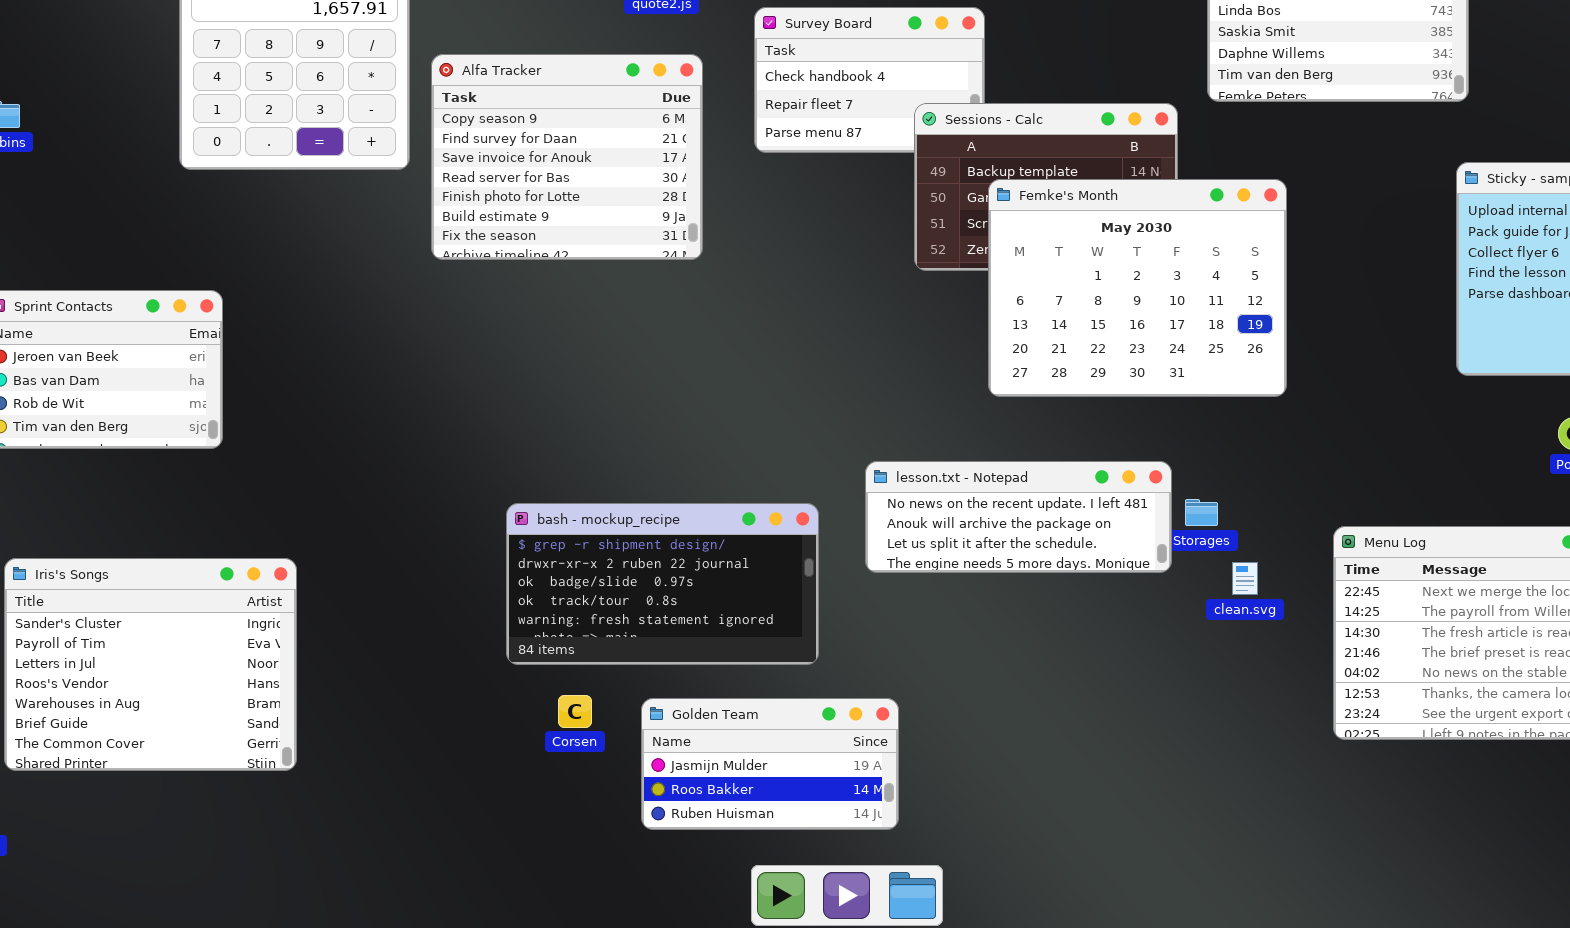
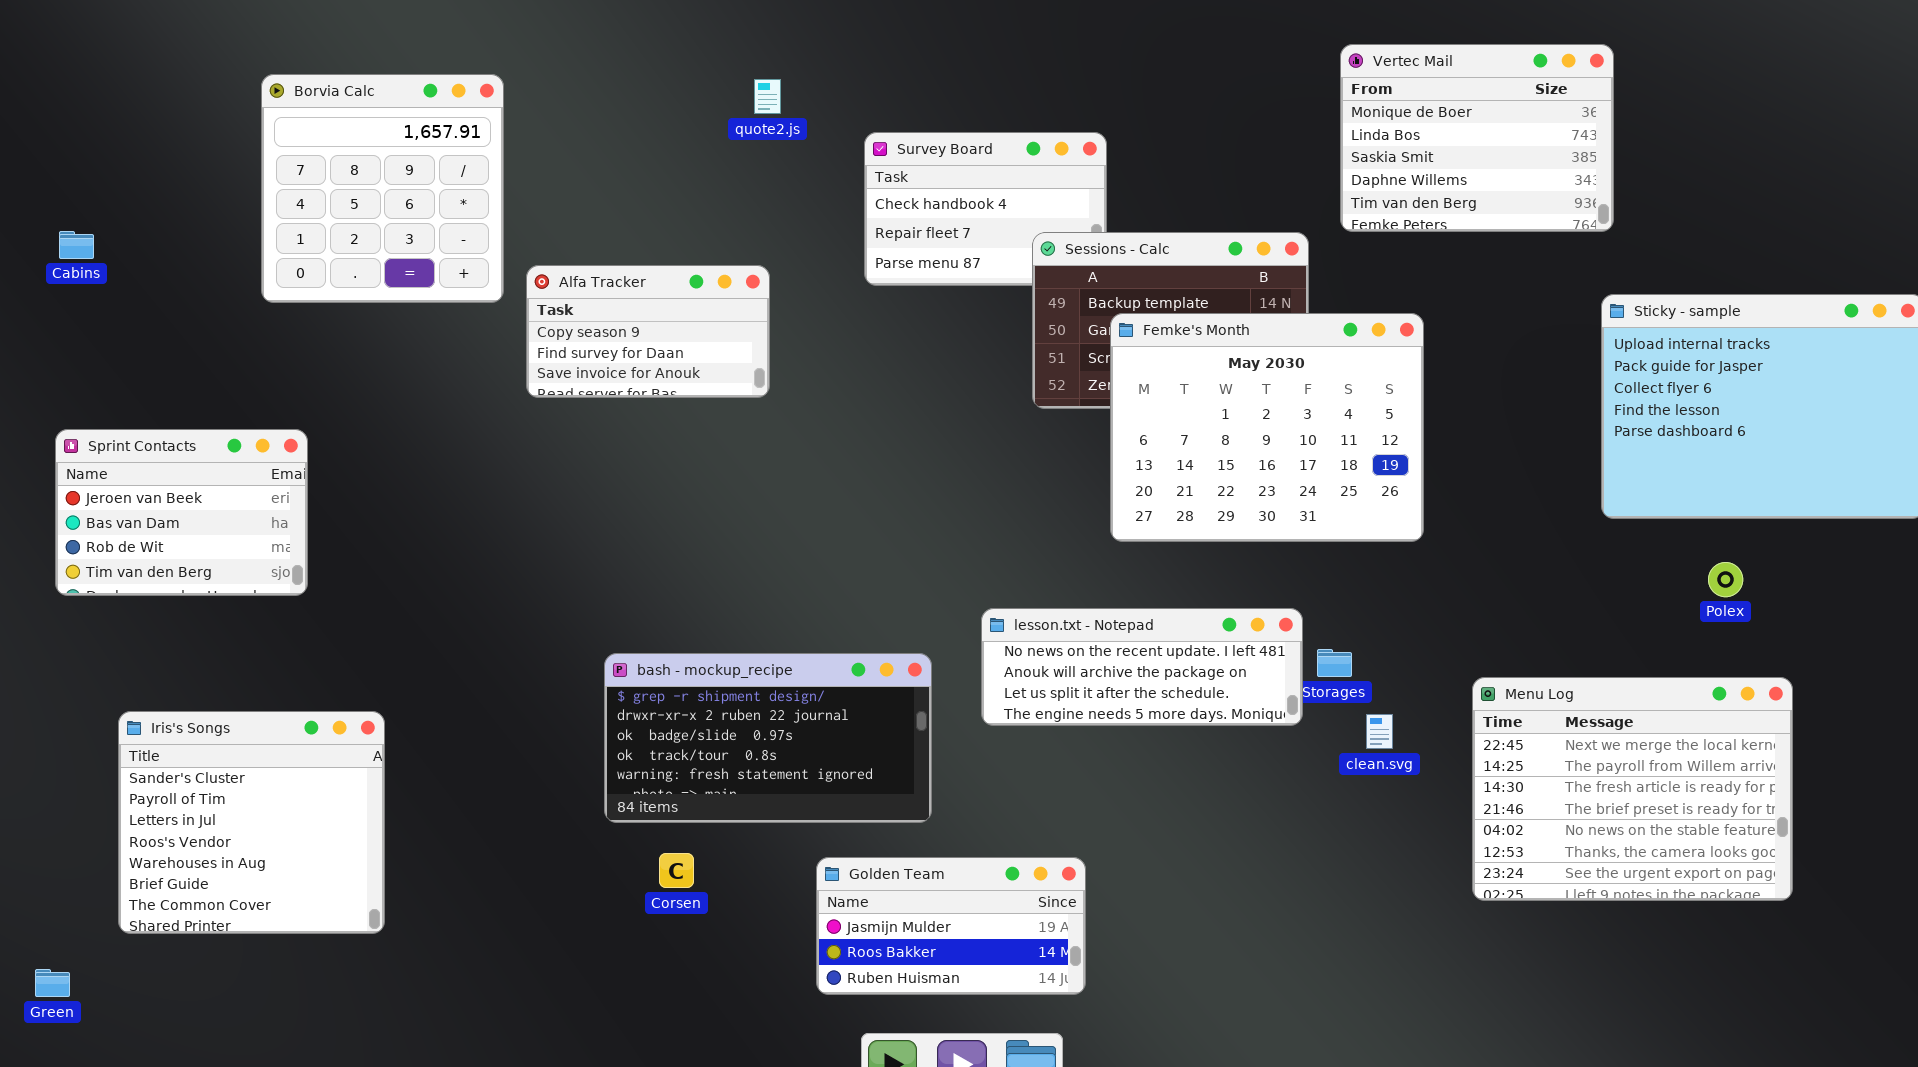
Alfa Tracker: [431,54,703,260] -> [526,265,770,398], resized
Iris's Songs: [4,558,297,771] -> [118,711,385,934], resized
Golden Team: [641,698,899,830] -> [816,857,1086,995], moved

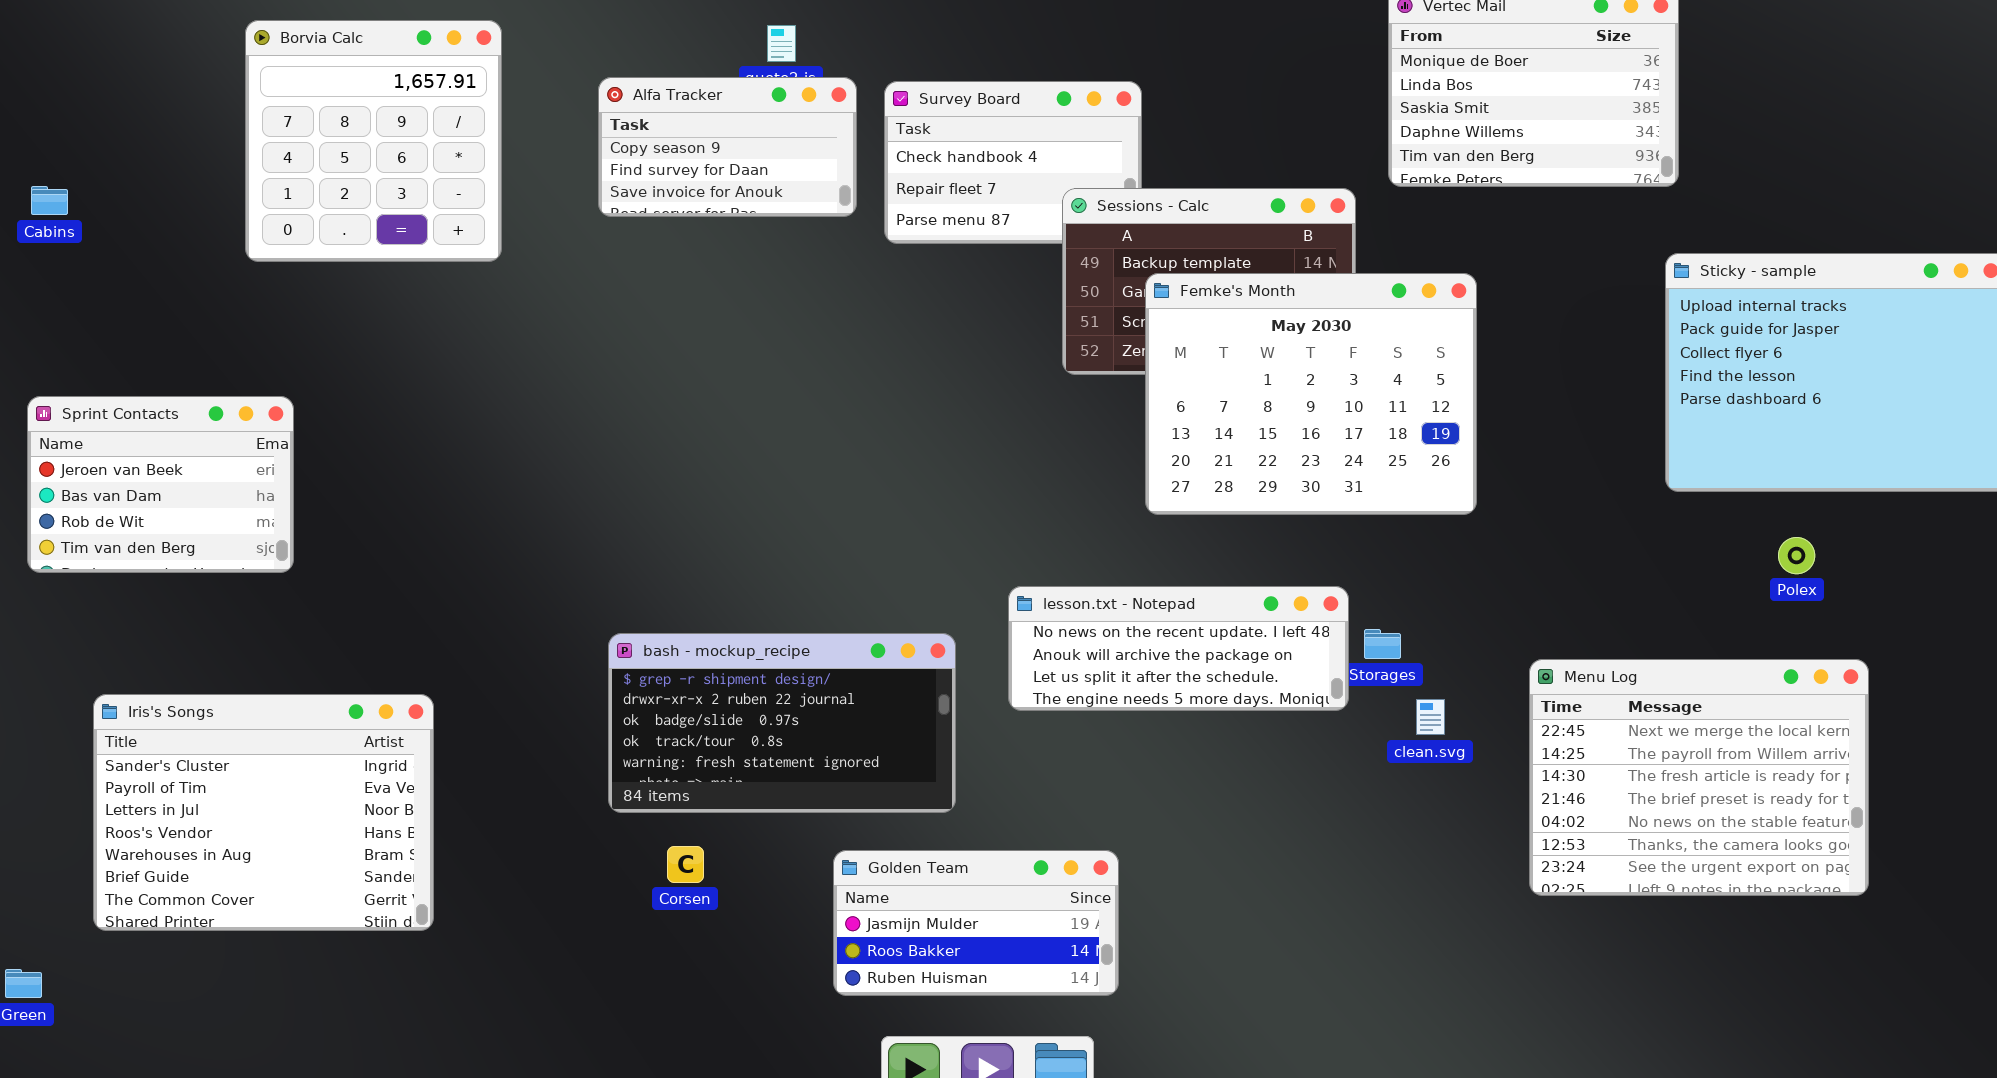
Alfa Tracker: [526,265,770,398] -> [598,77,857,217], moved
Iris's Songs: [118,711,385,934] -> [93,694,434,931], resized

